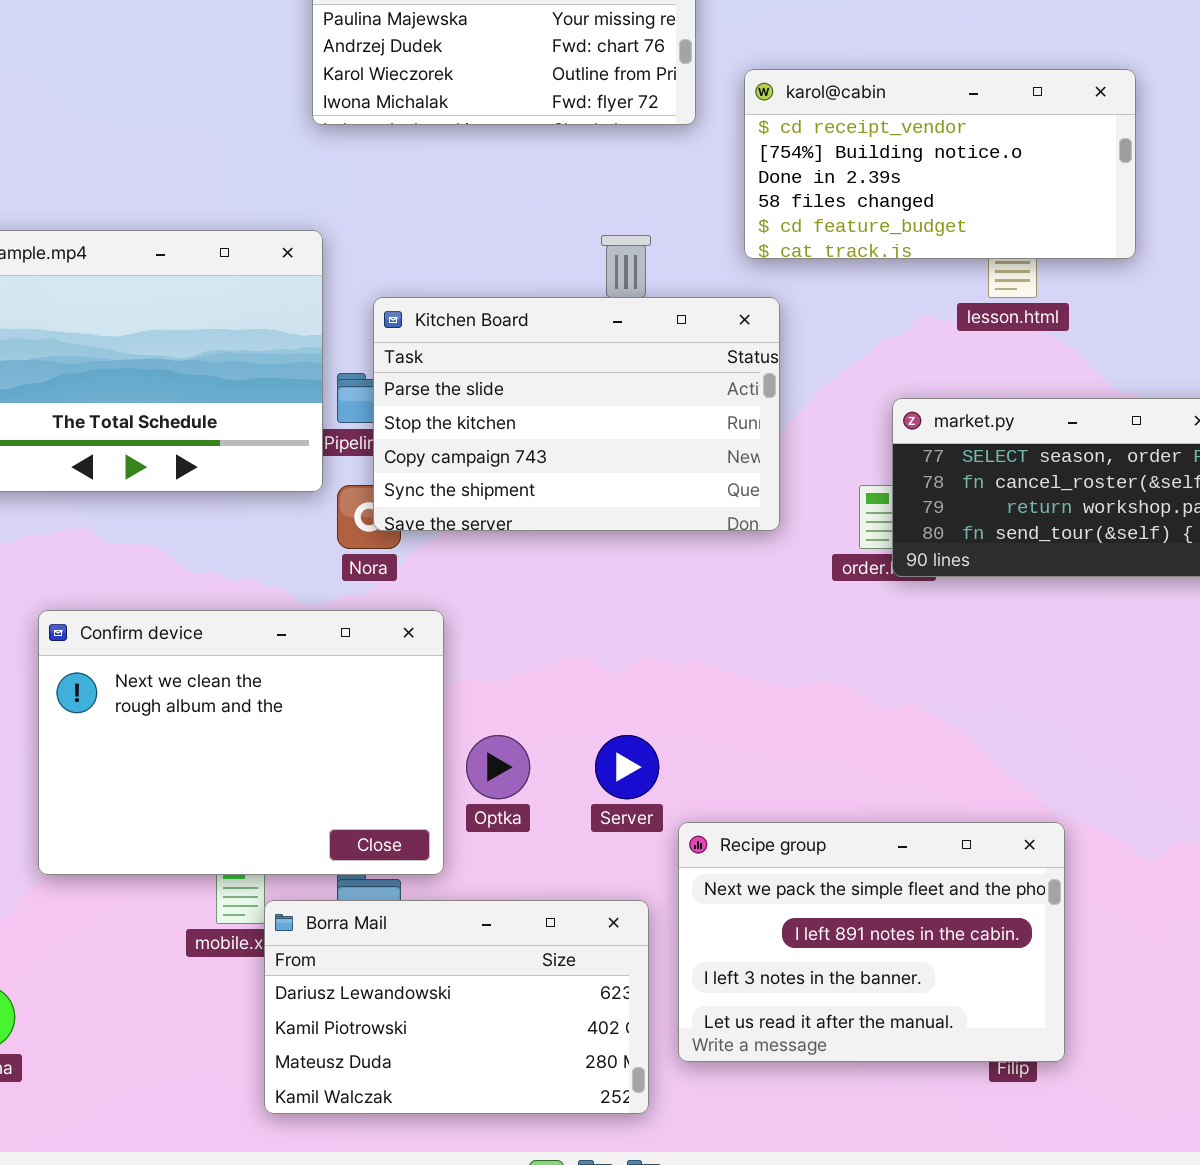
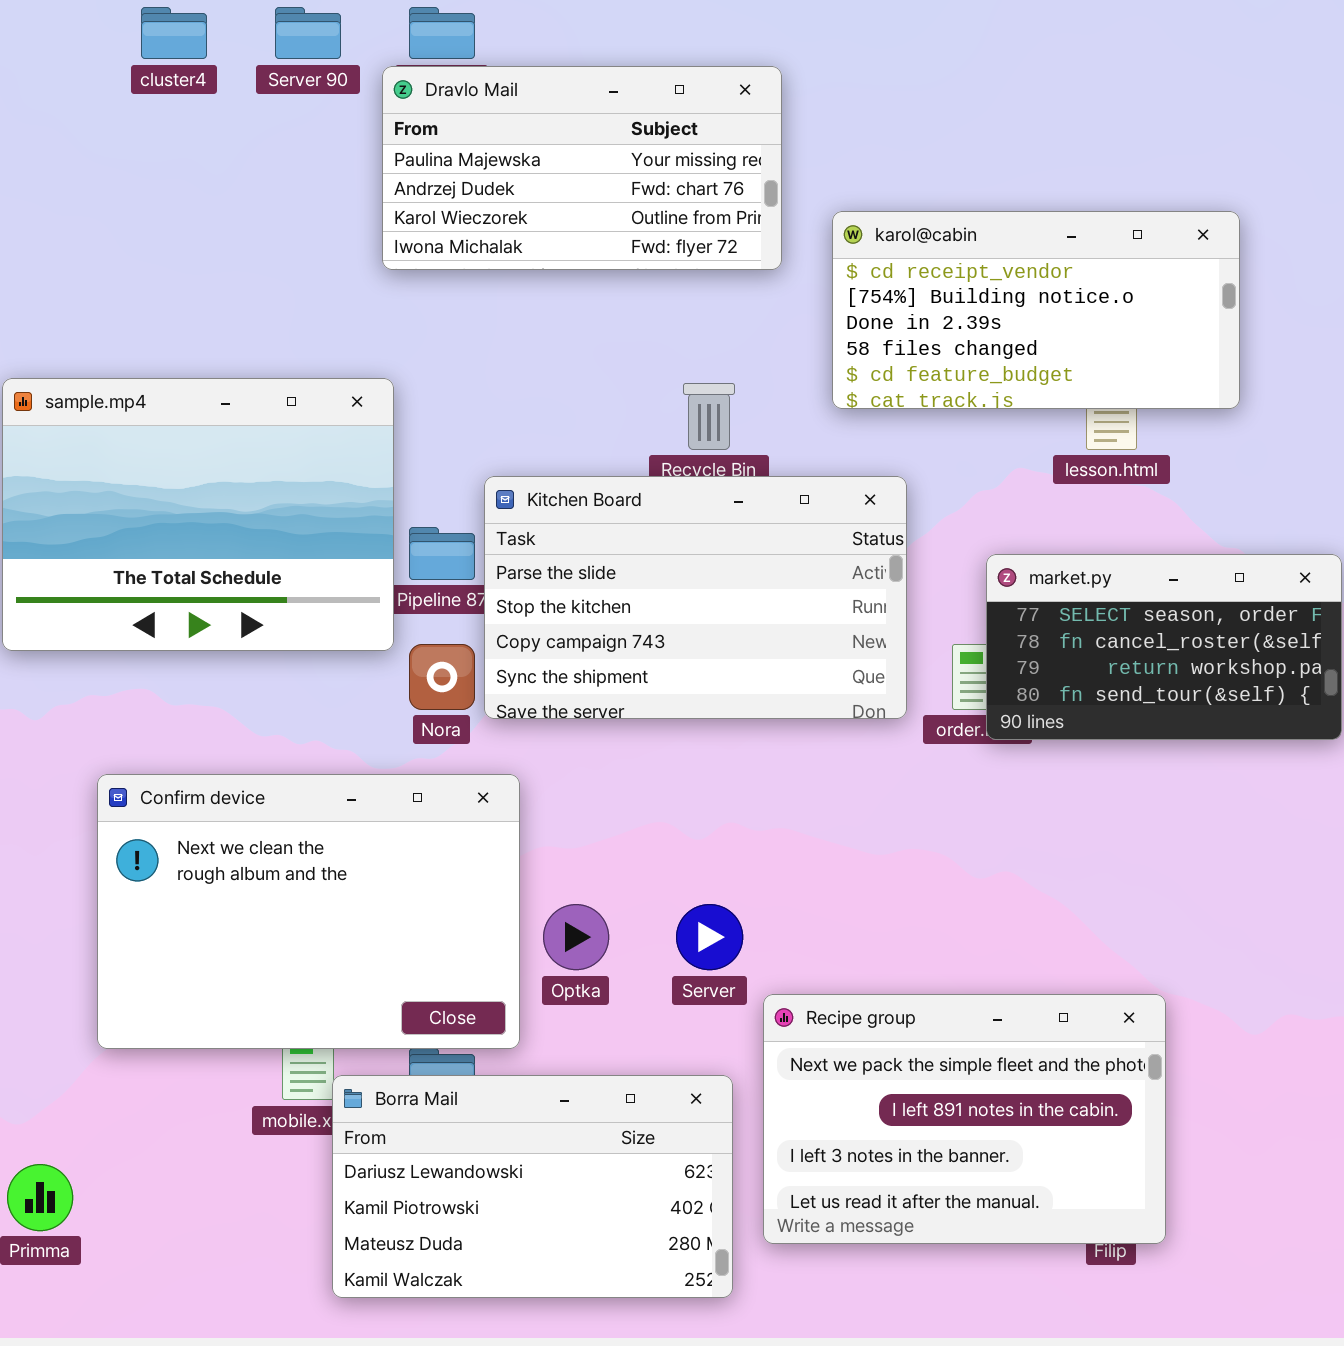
Kitchen Board: [373,297,780,531] -> [484,476,907,719], moved

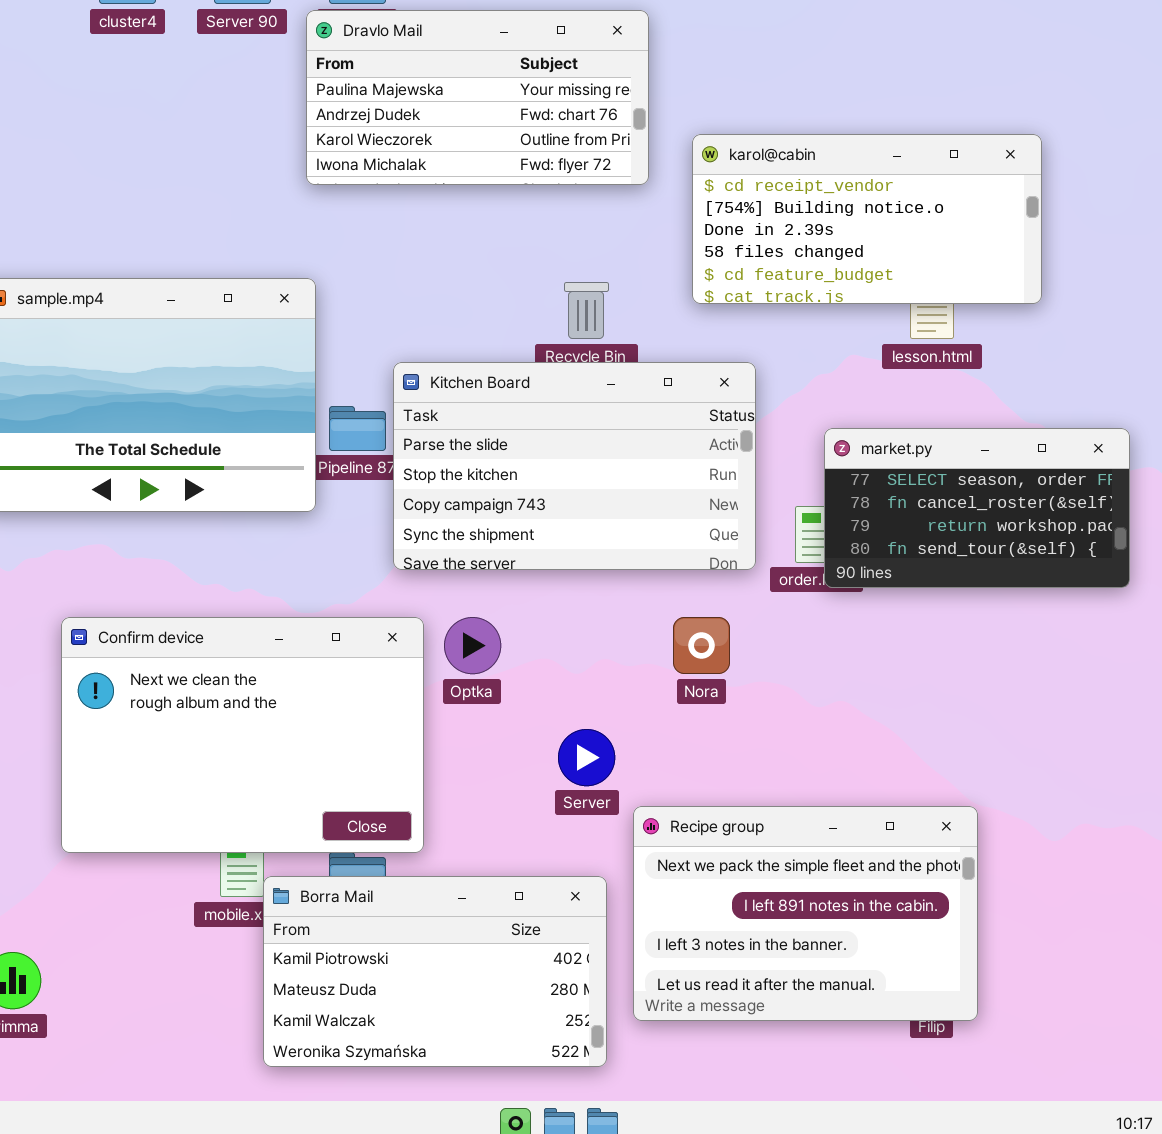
Nora: [409,644,475,710] -> [673,617,730,674], moved
Optka: [543,904,609,970] -> [444,617,501,674], moved
Borra Mail: [332,1075,733,1298] -> [263,876,607,1067], scrolled down 1 row

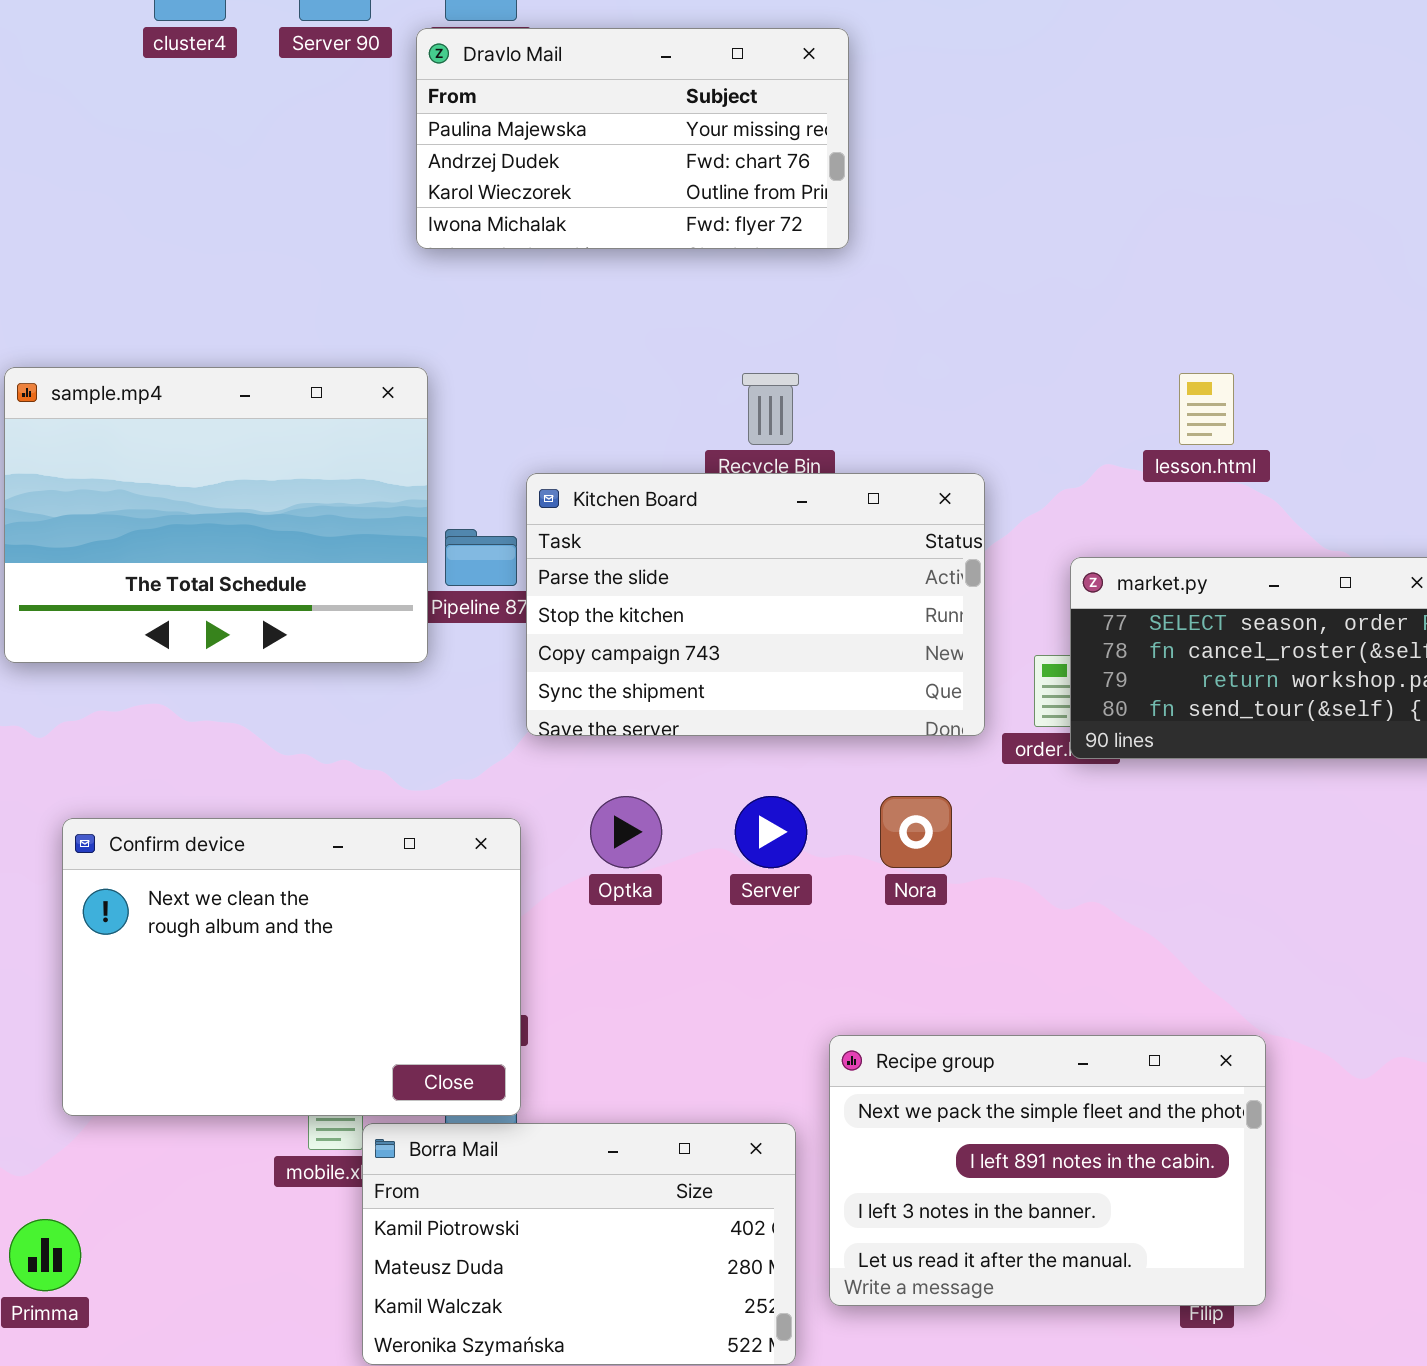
karol@cabin: [692,134,1042,304] -> none, closed
Confirm device: [61,617,424,853] -> [62,818,521,1116], moved
Server: [558,729,615,786] -> [735,796,807,868], moved

